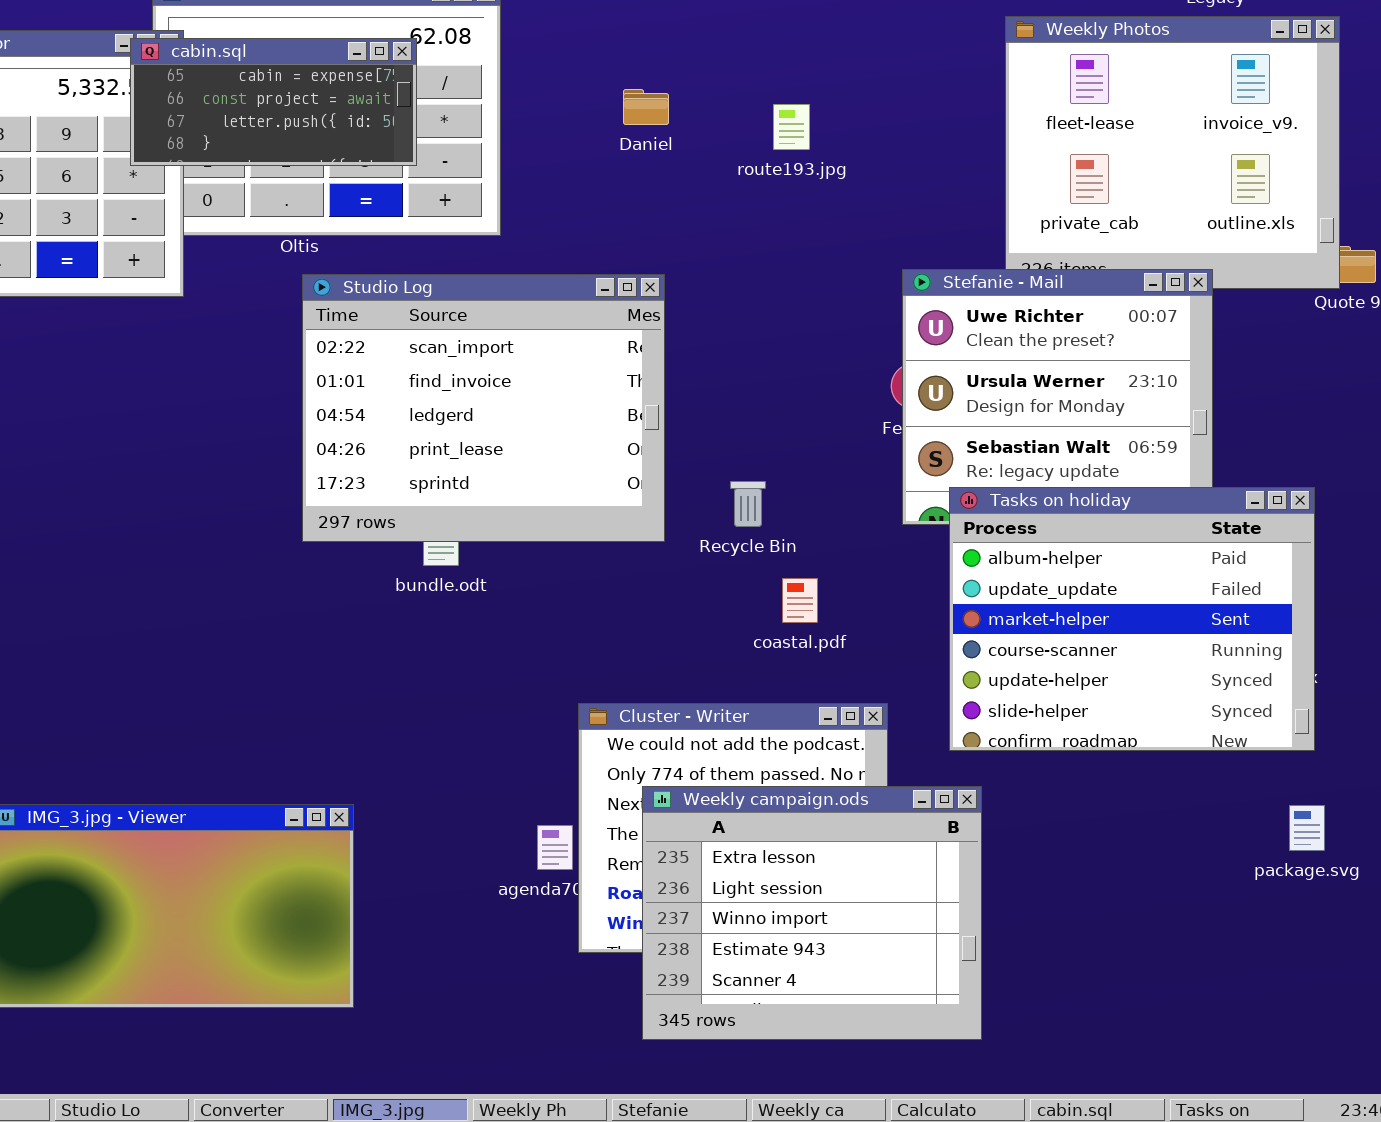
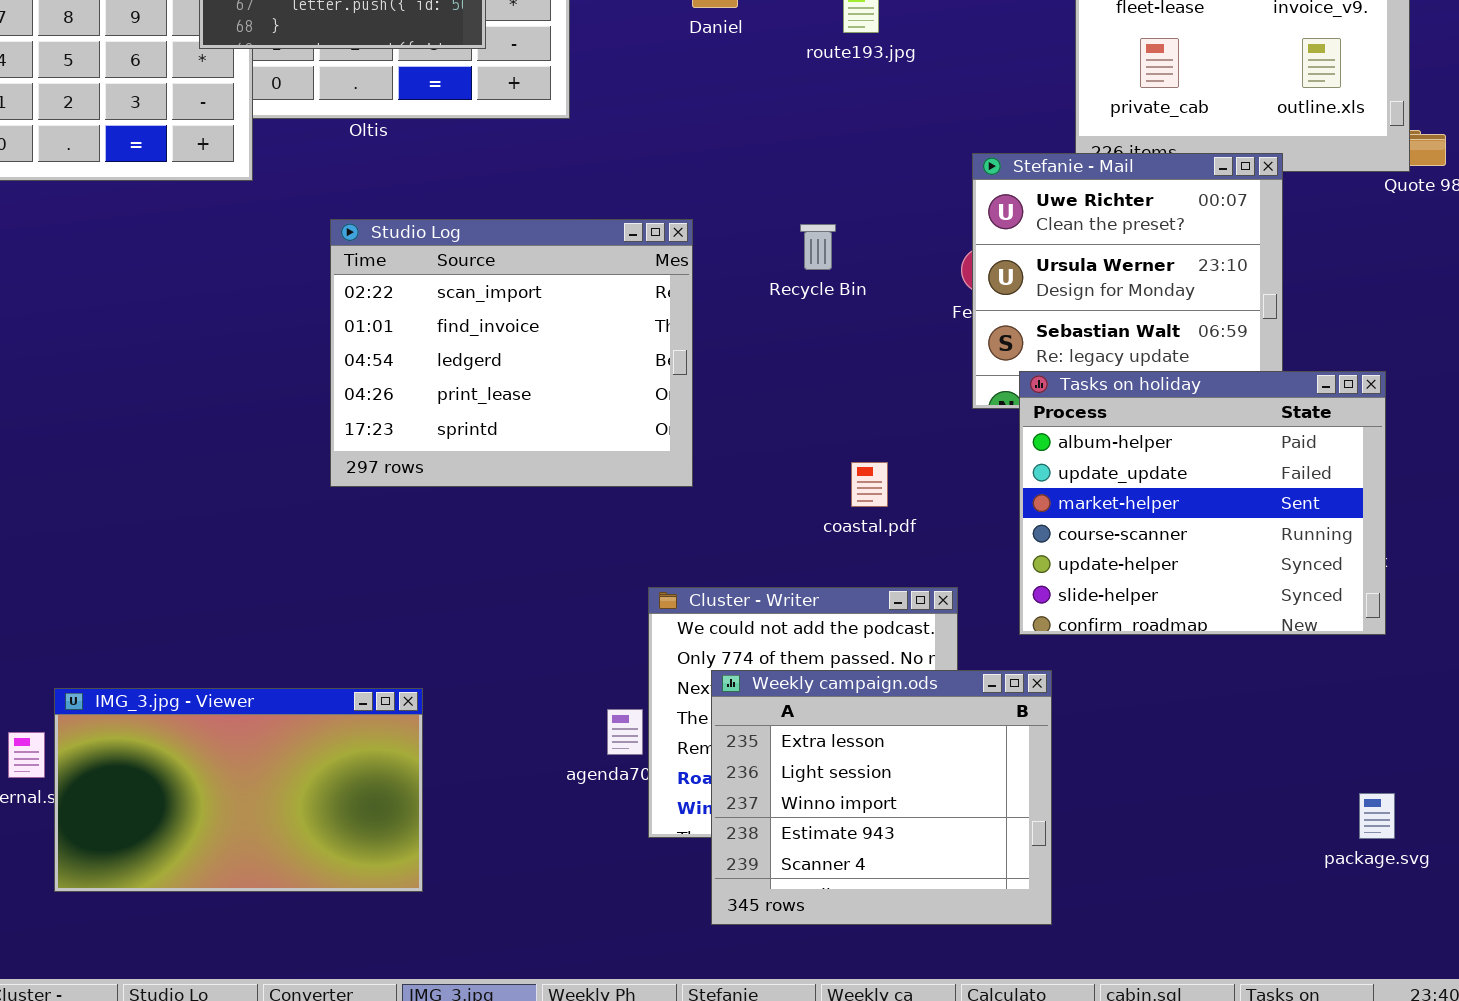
Studio Log: [302,274,665,542] -> [330,219,693,487], moved
Recycle Bin: [730,481,766,527] -> [800,224,836,270], moved
package.svg: [1289,805,1325,851] -> [1359,793,1395,839], moved

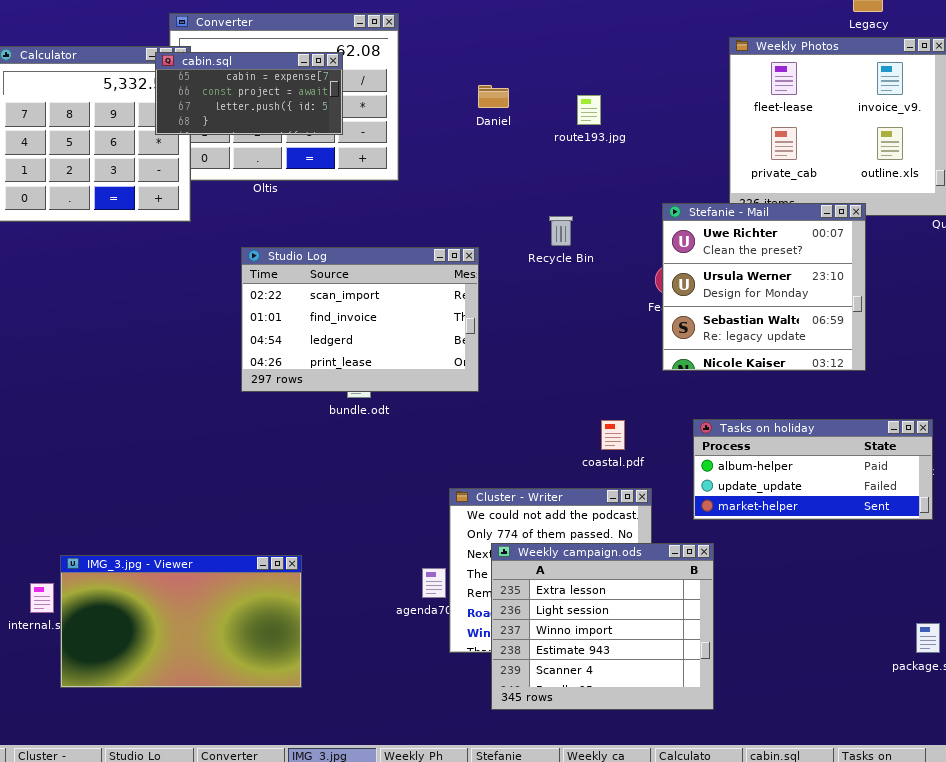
Studio Log: [330,219,693,487] -> [241,247,479,392], resized
Recycle Bin: [800,224,836,270] -> [549,216,573,246], moved
Tasks on holiday: [1019,371,1386,635] -> [693,419,933,520], resized
coastal.pdf: [851,462,888,507] -> [601,420,625,450], moved

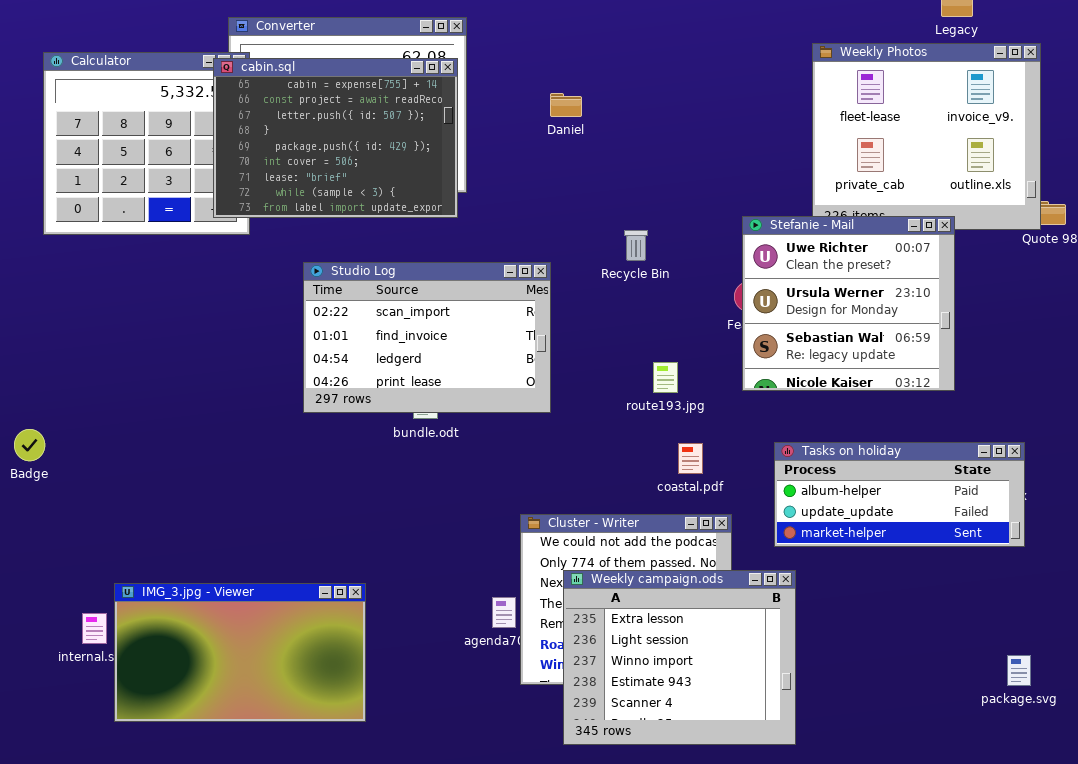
cabin.sql: [155,52,343,135] -> [213,58,458,218], resized
route193.jpg: [577,95,601,125] -> [653,362,678,393], moved

